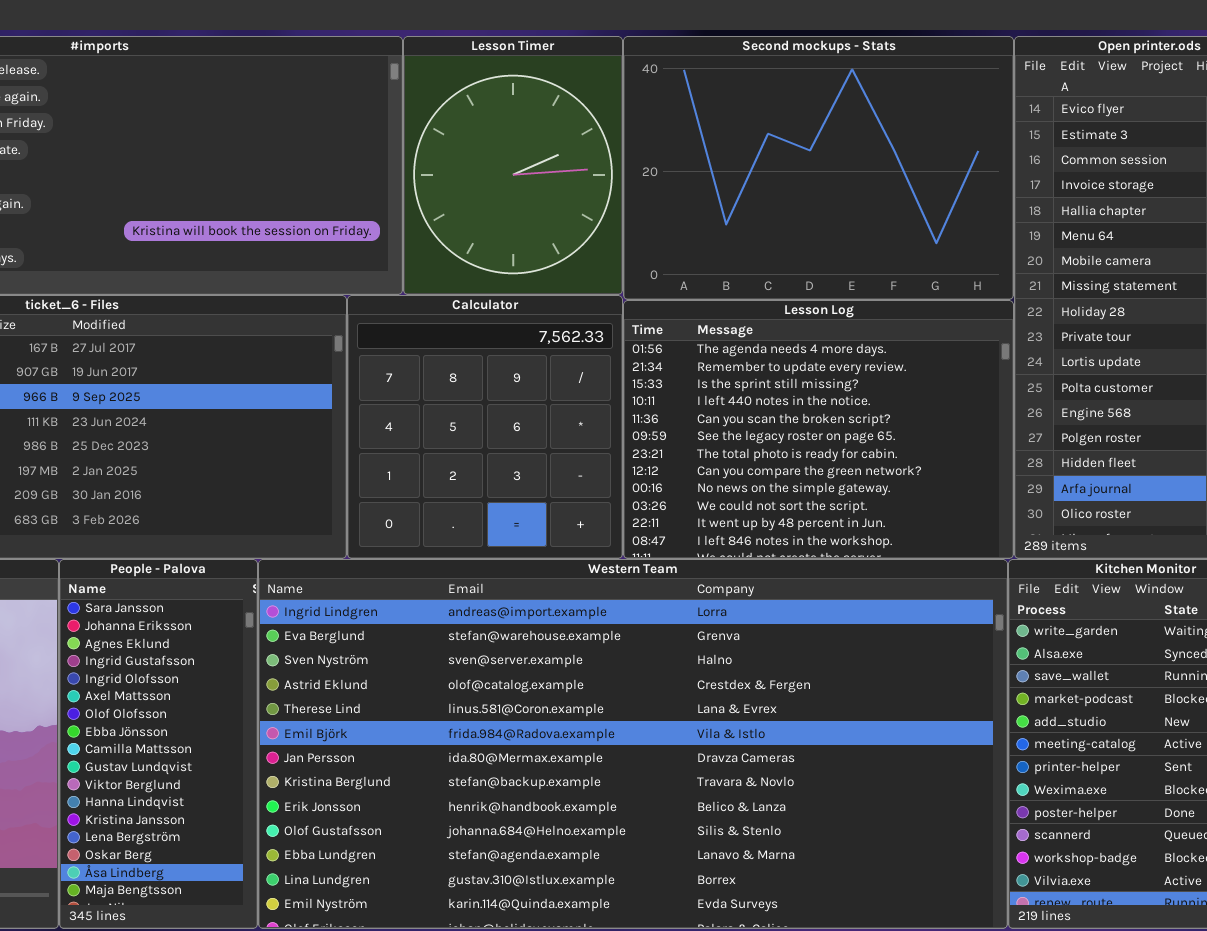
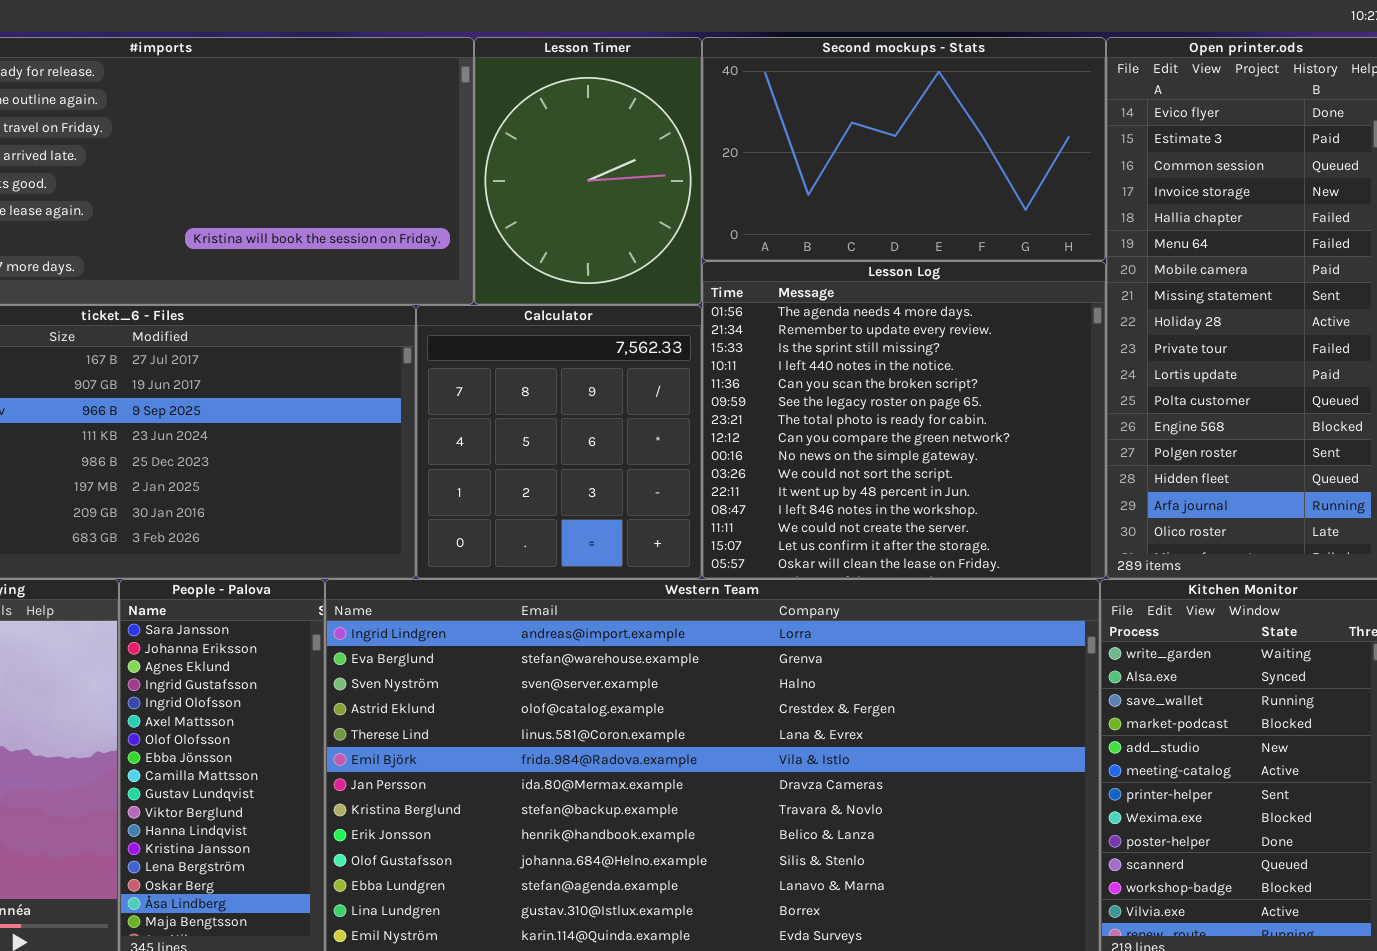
Second mockups - Stats: [623,36,1014,300] -> [702,37,1106,261], resized
Lesson Log: [623,300,1014,559] -> [702,261,1106,579], resized

